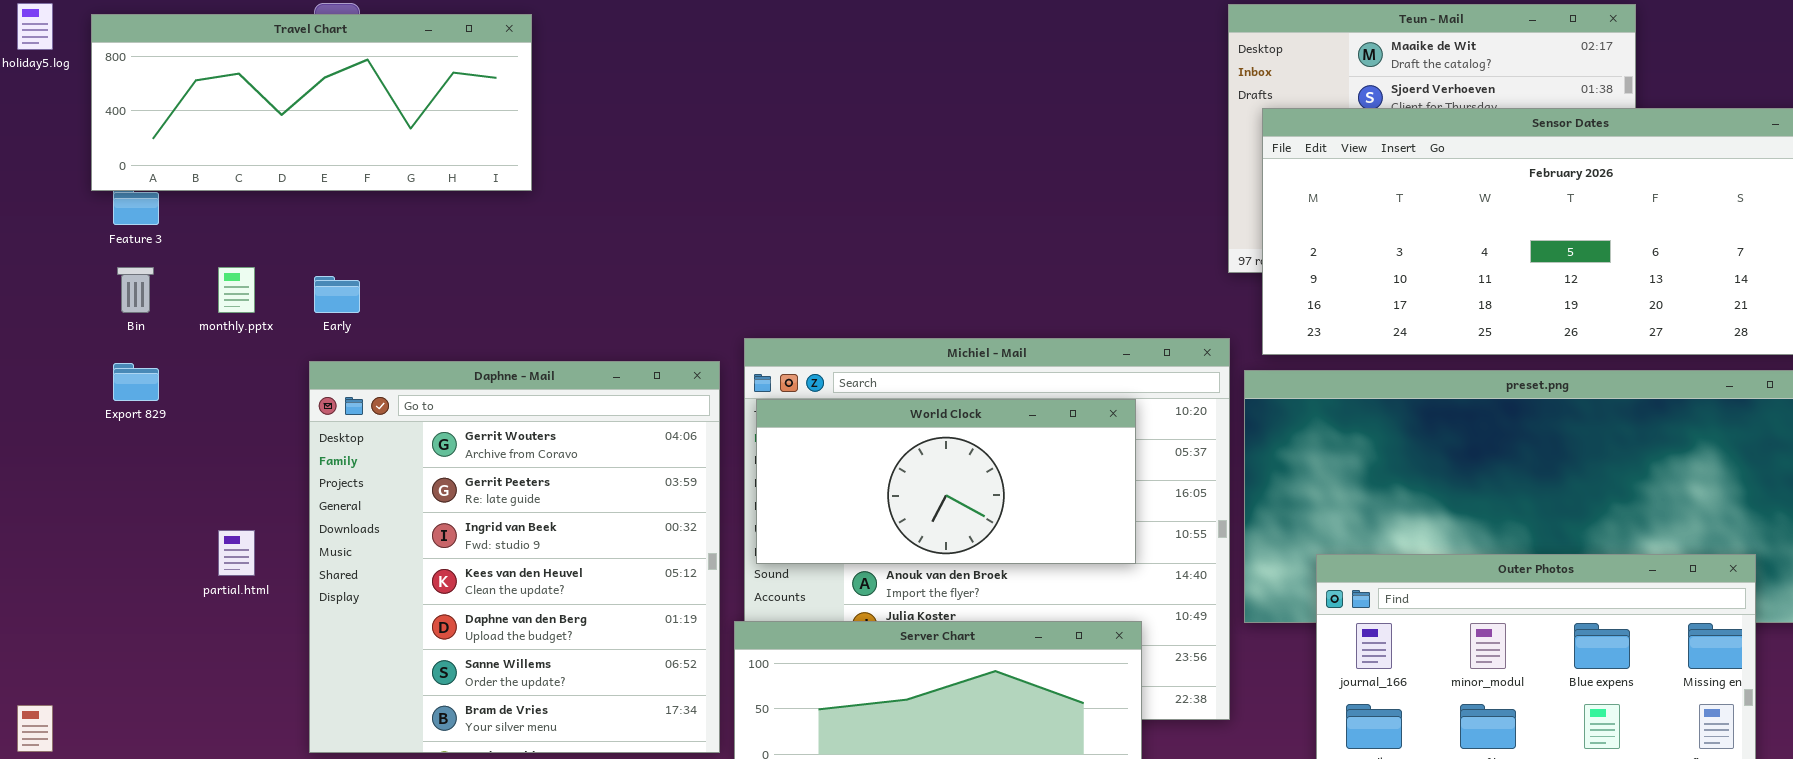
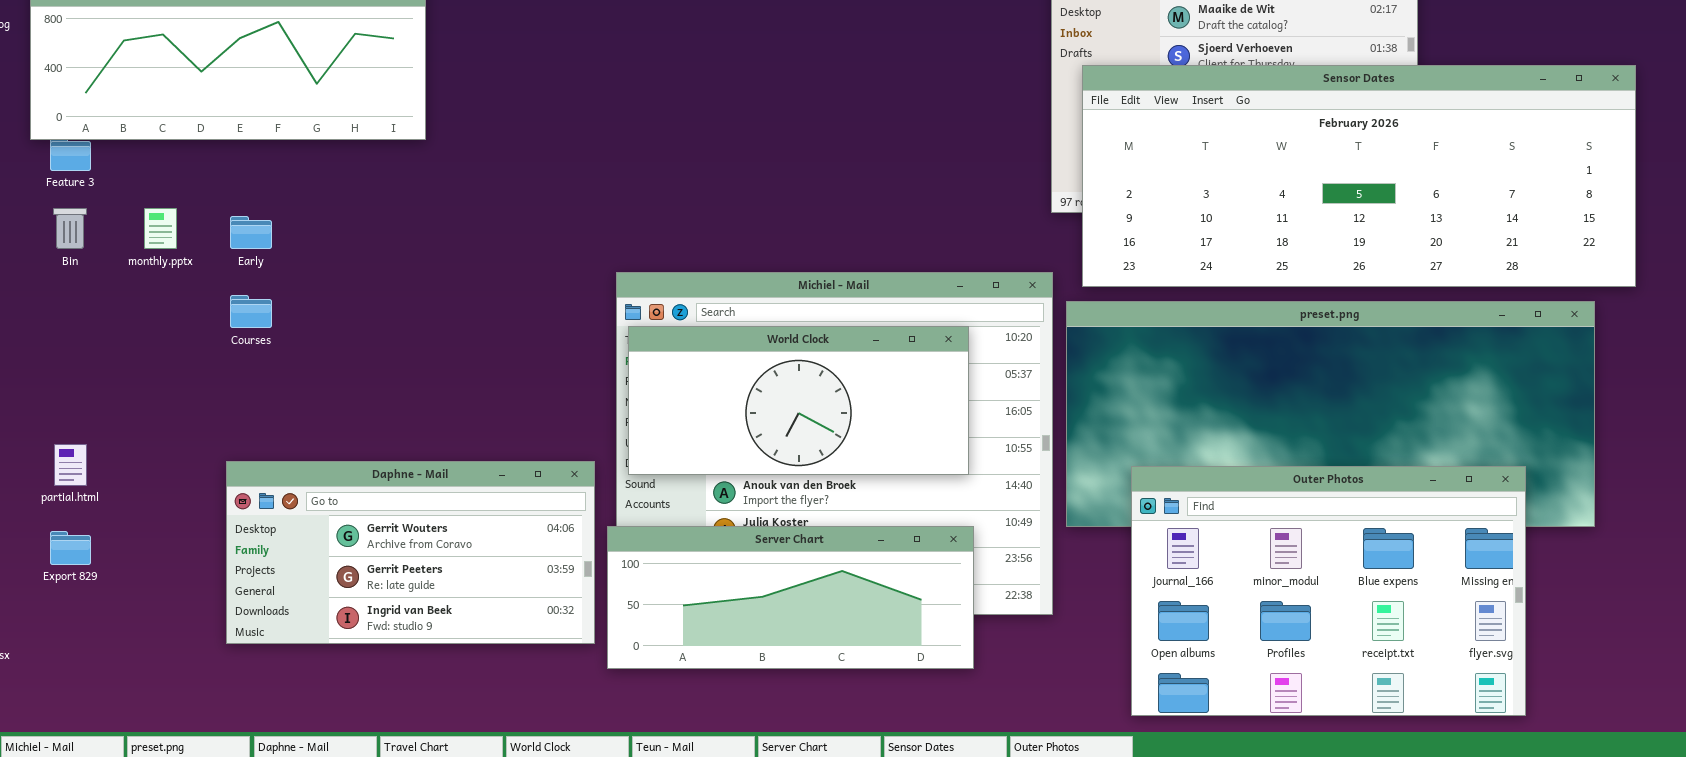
Daphne - Mail: [309,361,720,753] -> [226,461,595,644], resized
Export 829: [113,363,159,401] -> [50,531,91,565], moved
partial.html: [218,530,255,576] -> [54,444,87,486], moved

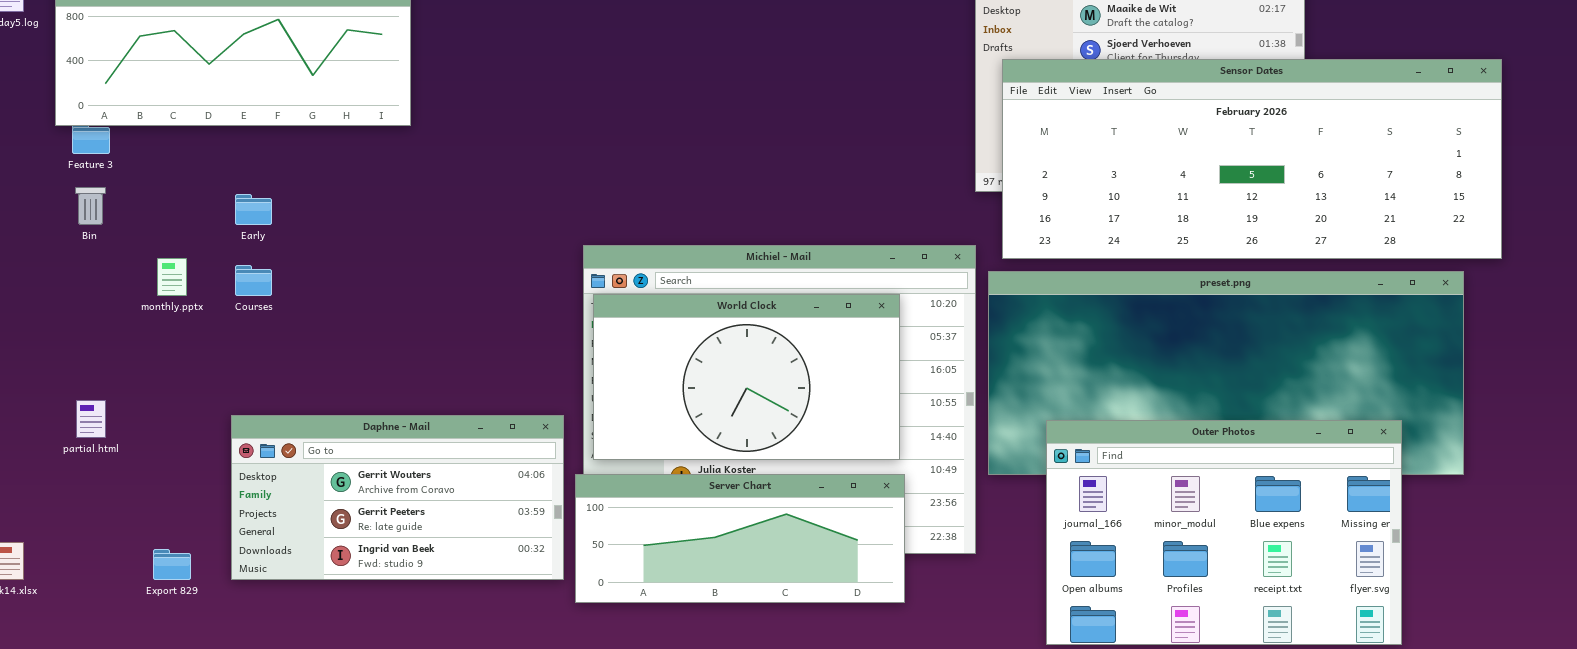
monthly.pptx: [144,208,177,249] -> [157,258,187,296], moved
World Clock: [628,326,969,475] -> [593,294,900,460], resized
Export 829: [50,531,91,565] -> [153,549,191,580], moved

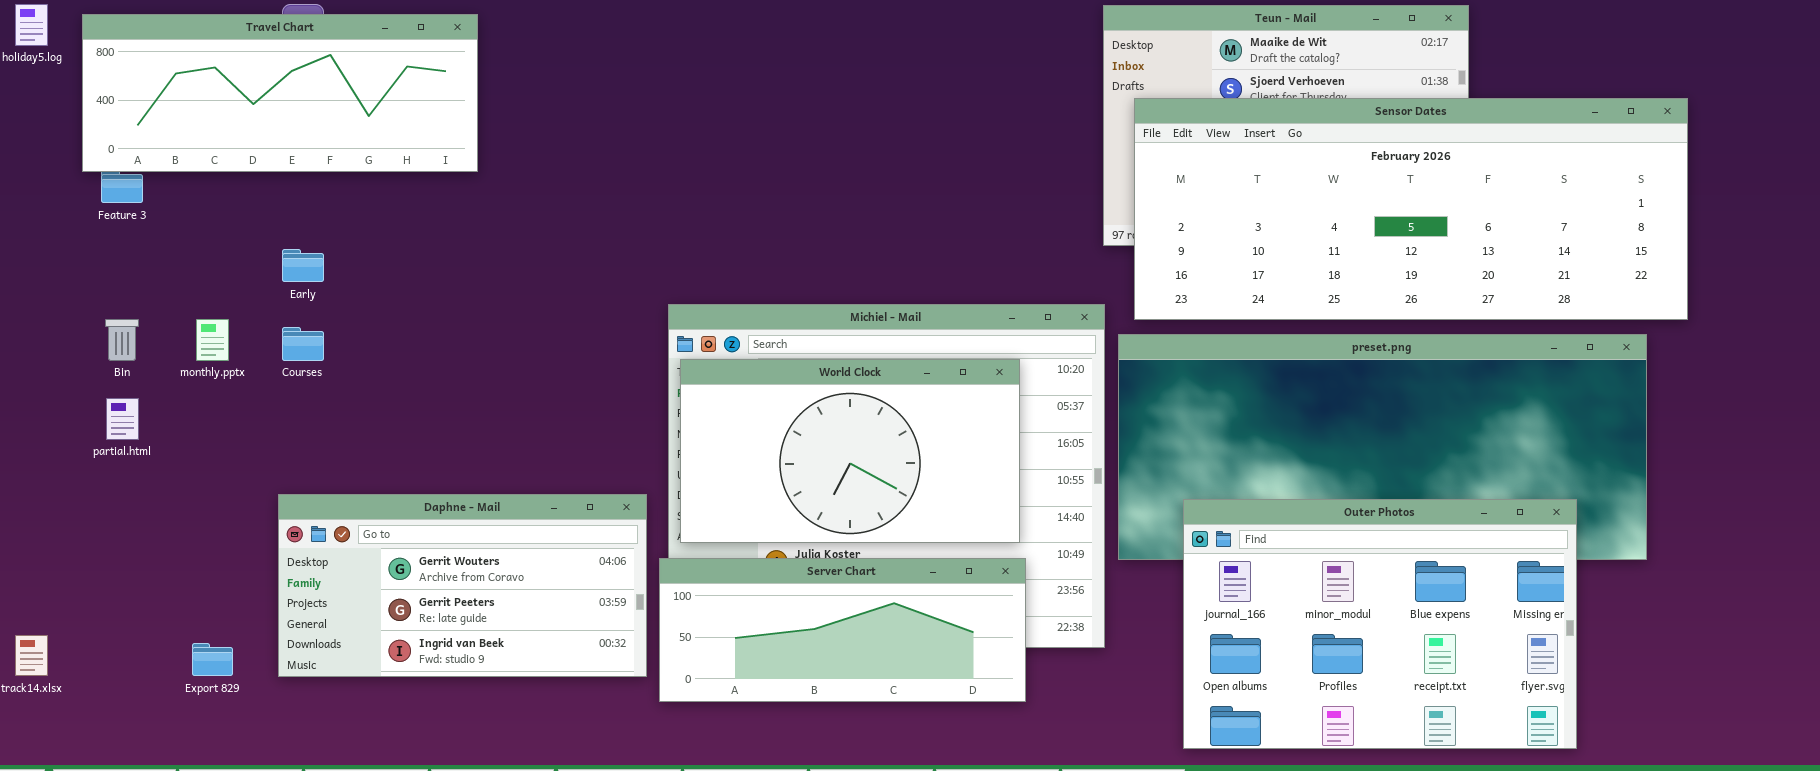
Bin: [75,187,106,225] -> [105,319,139,361], moved
partial.html: [76,400,106,438] -> [106,398,139,440], moved

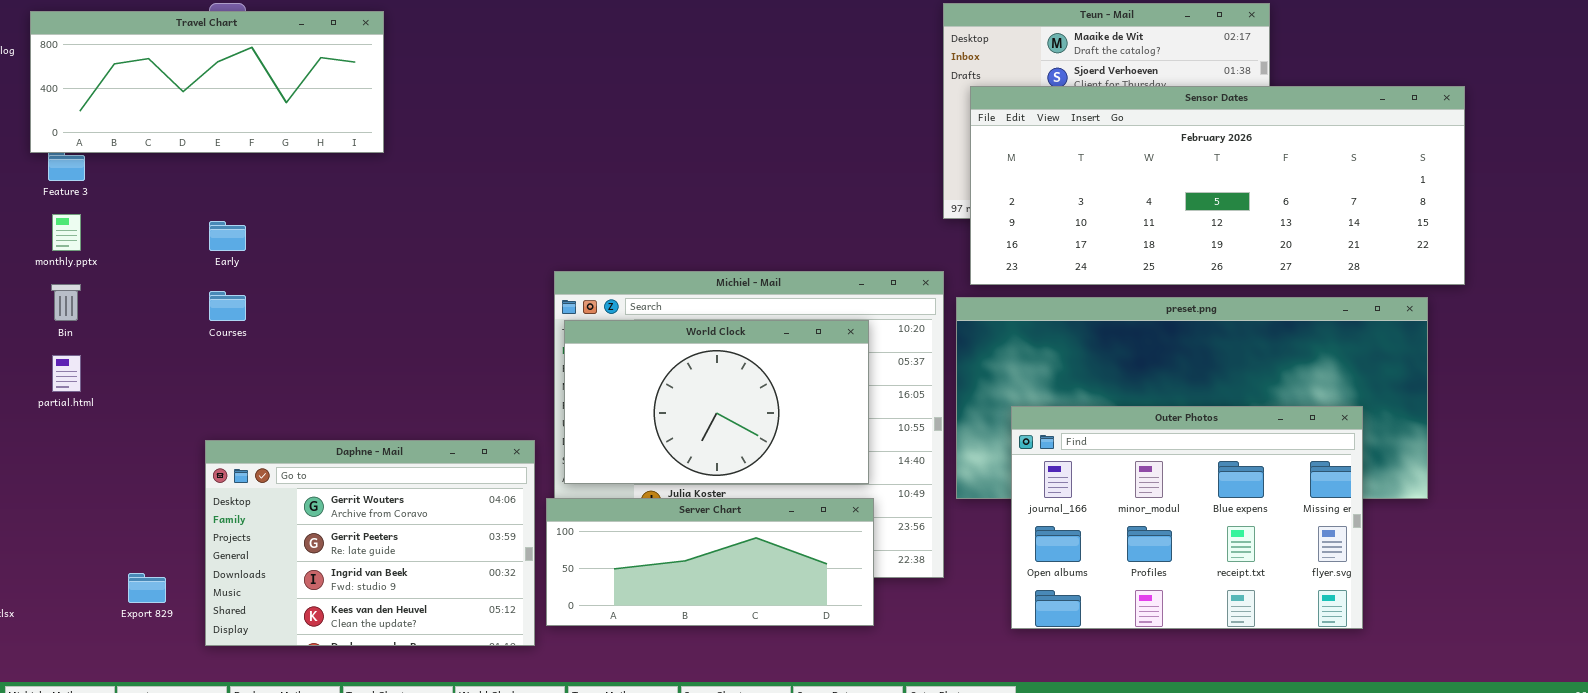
monthly.pptx: [196,319,229,361] -> [52,214,81,251], moved
Daphne - Mail: [278,494,647,677] -> [205,440,535,646], resized
Outer Photos: [1183,499,1577,749] -> [1011,406,1363,629], moved

